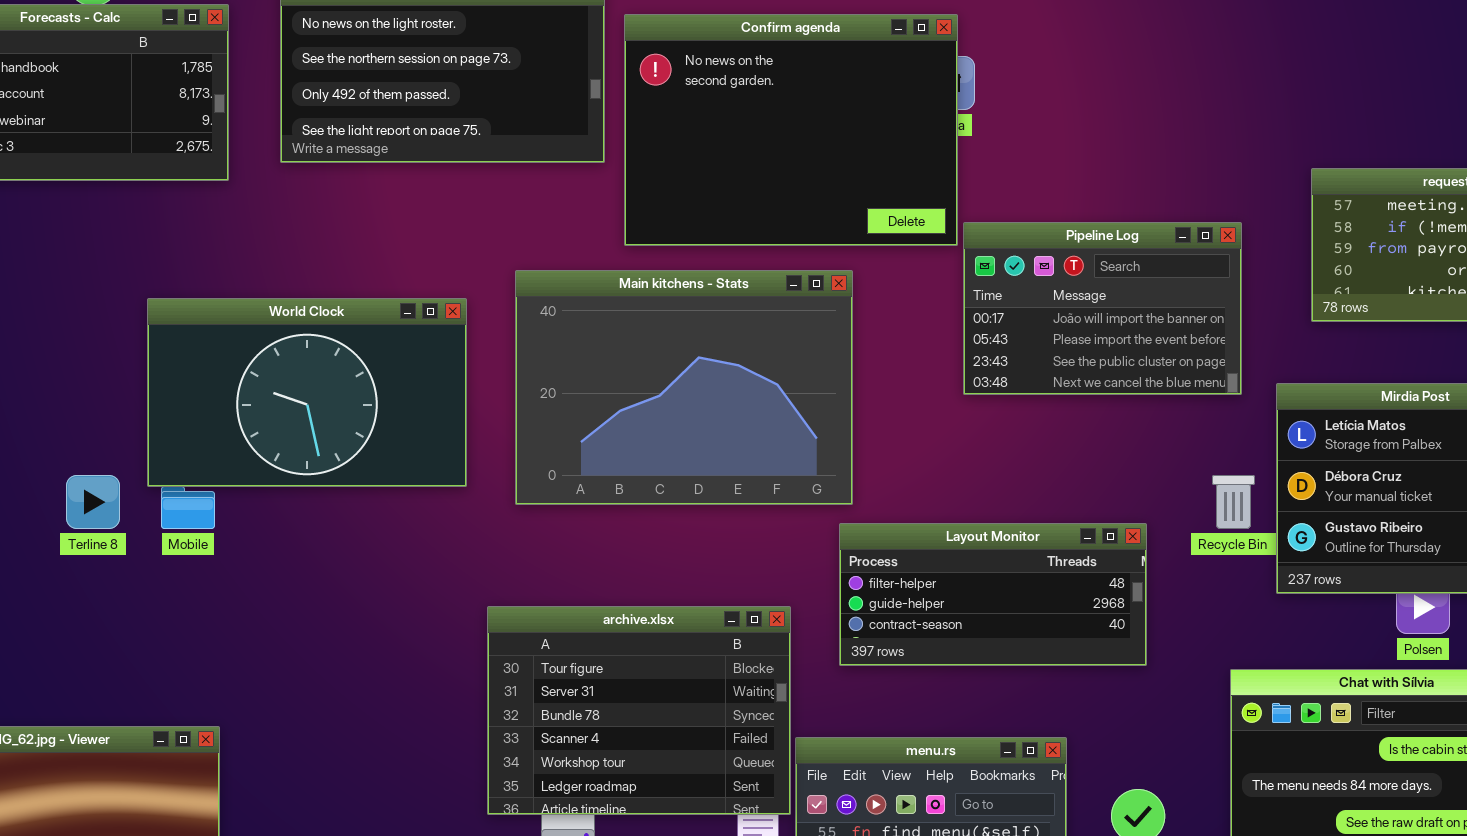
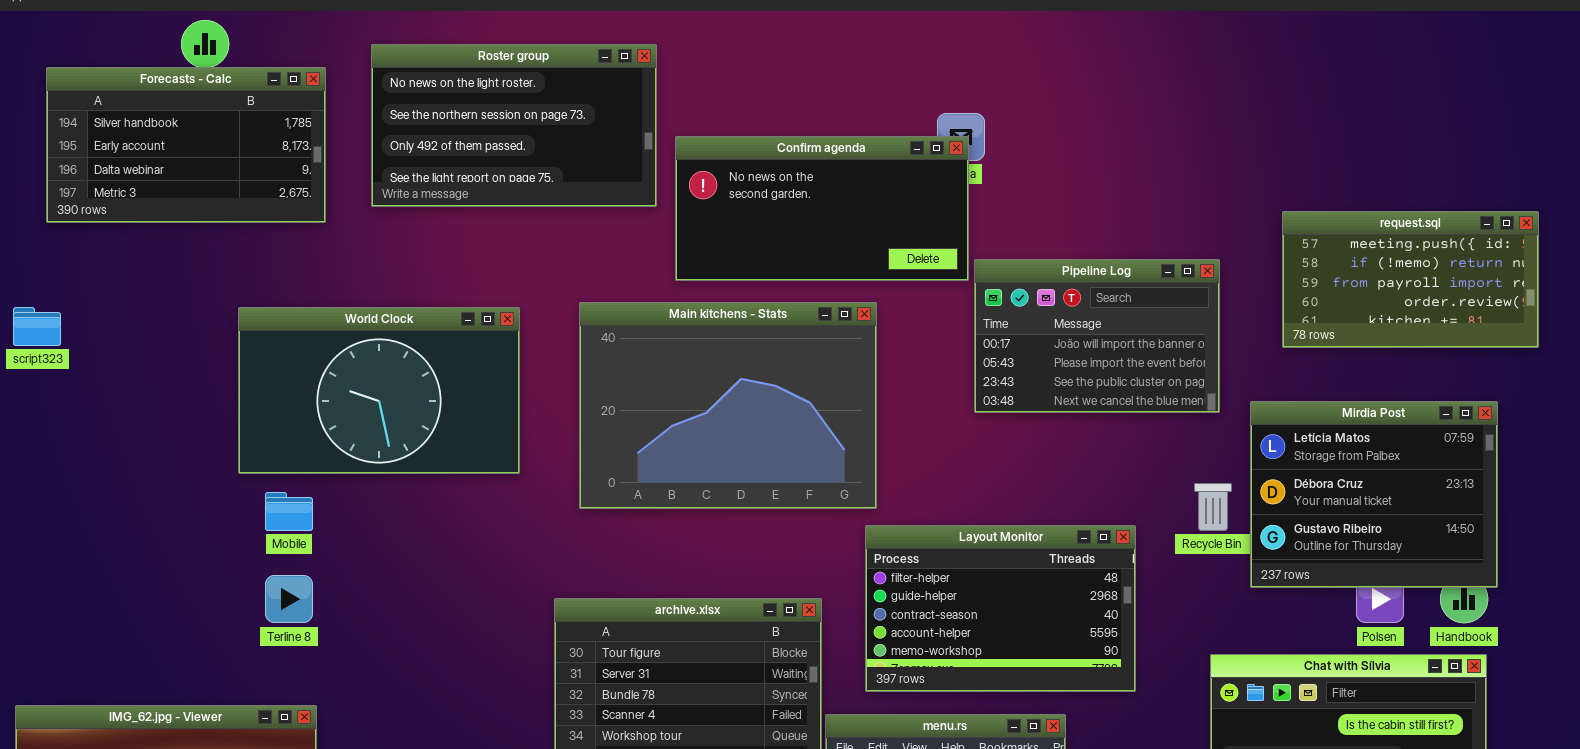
Confirm agenda: [624,14,958,246] -> [675,136,969,281], resized
World Clock: [147,298,467,487] -> [238,307,520,474], moved
Terline 8: [66,475,120,529] -> [265,575,313,623], moved
Layout Monitor: [839,523,1147,666] -> [865,525,1136,692], resized

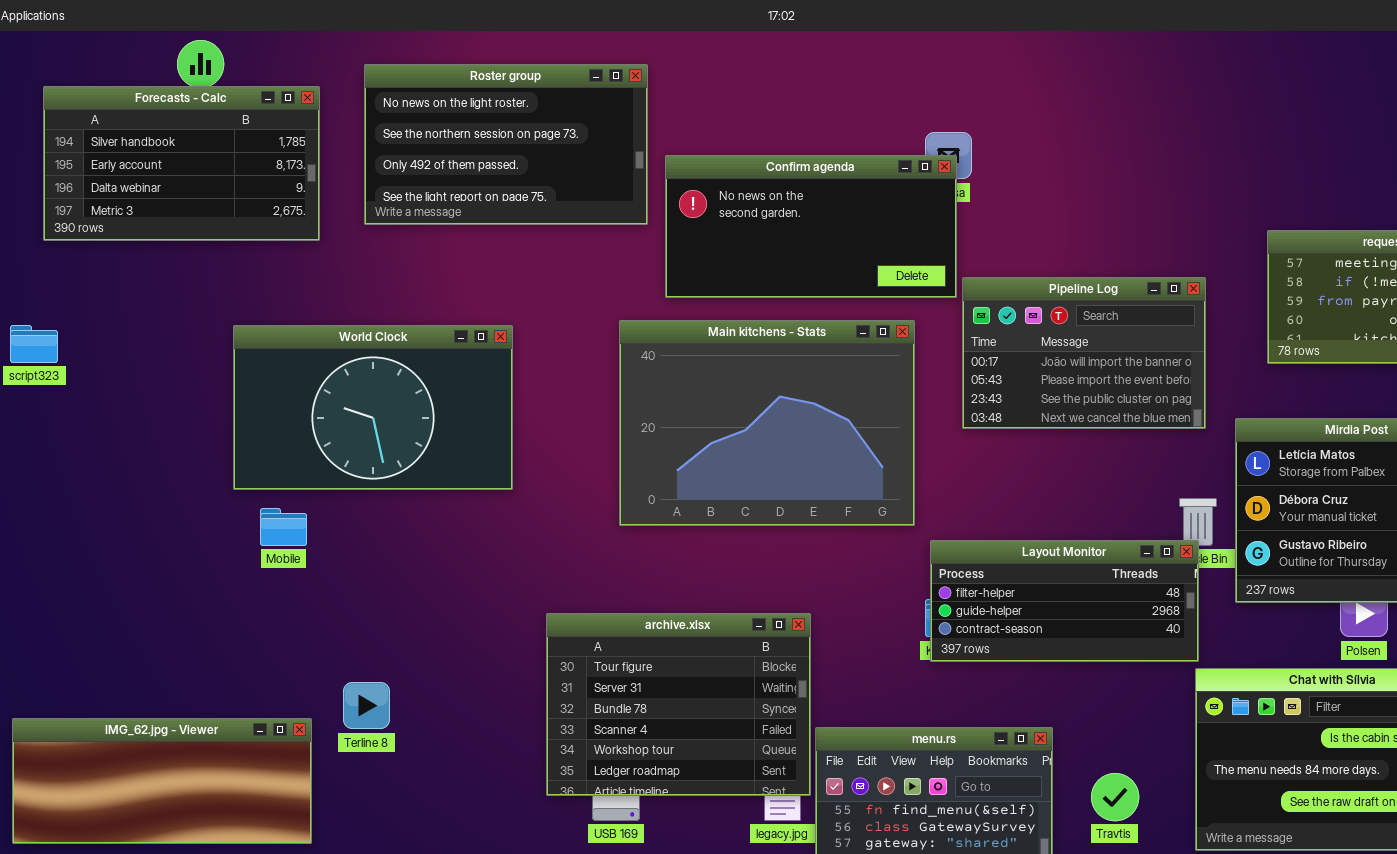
Main kitchens - Stats: [579,302,877,509] -> [619,320,915,526], moved
Layout Monitor: [865,525,1136,692] -> [930,540,1199,662], moved, resized
Terline 8: [265,575,313,623] -> [343,682,390,729], moved

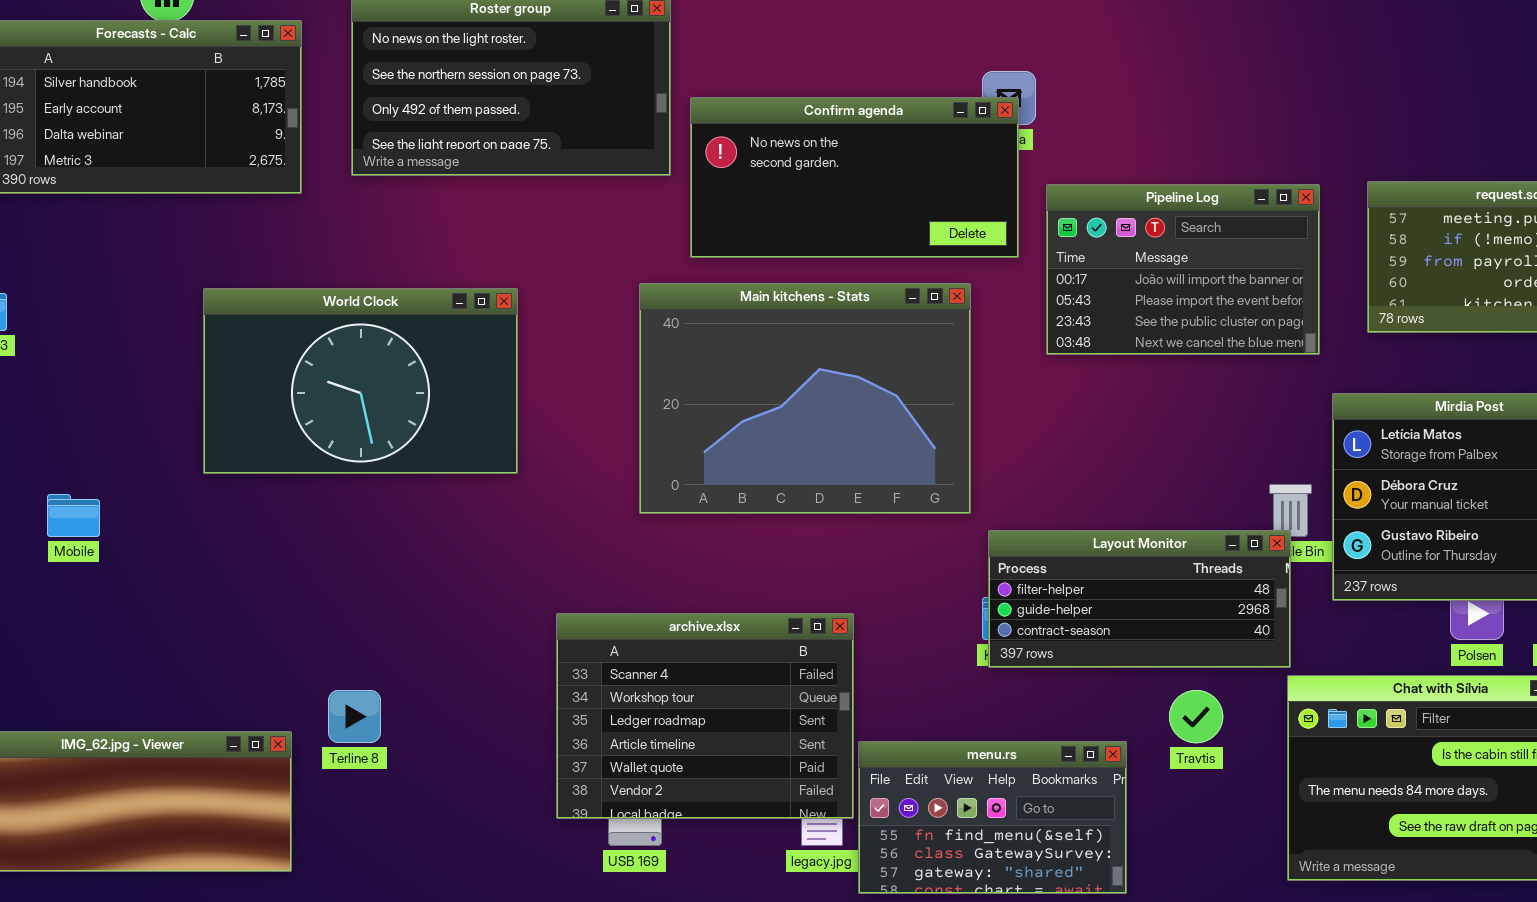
Pipeline Log: [962,277,1206,429] -> [1046,184,1320,355], moved
Mobile: [260,508,307,546] -> [47,494,100,537], moved
archive.xlsx: [546,613,811,796] -> [556,613,854,819], scrolled down 3 rows
Travtis: [1091,773,1139,821] -> [1169,690,1223,743], moved

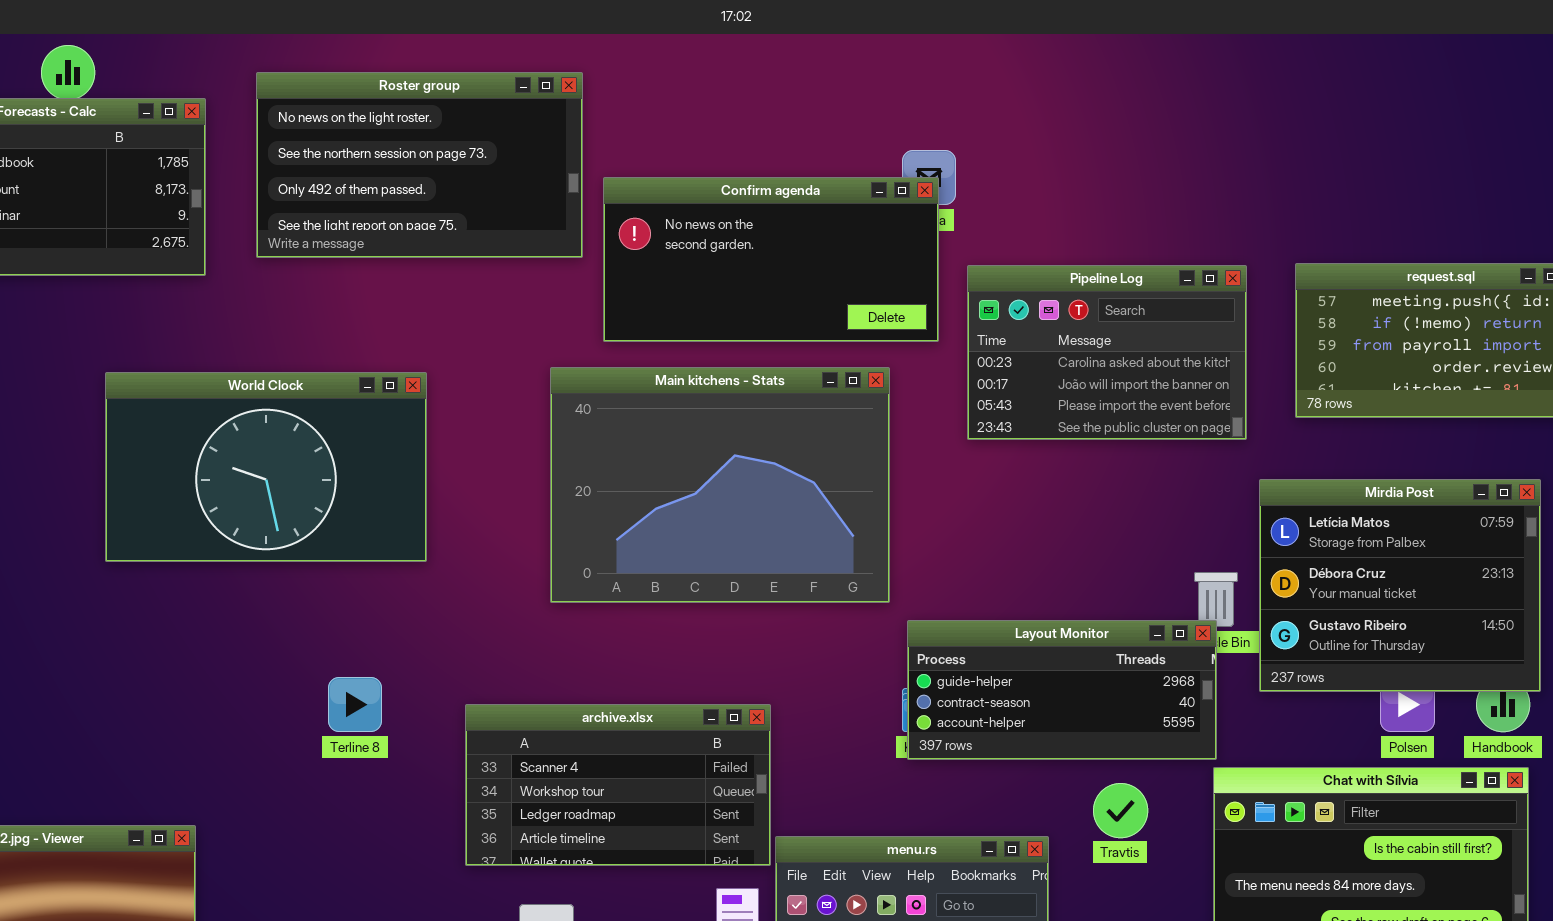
Pipeline Log: [1046,184,1320,355] -> [967,265,1247,440], scrolled up 1 row
Layout Monitor: [988,530,1291,668] -> [907,620,1217,760], scrolled down 1 row
archive.xlsx: [556,613,854,819] -> [465,704,771,866], resized
Terline 8: [328,690,381,743] -> [328,677,382,732], moved

